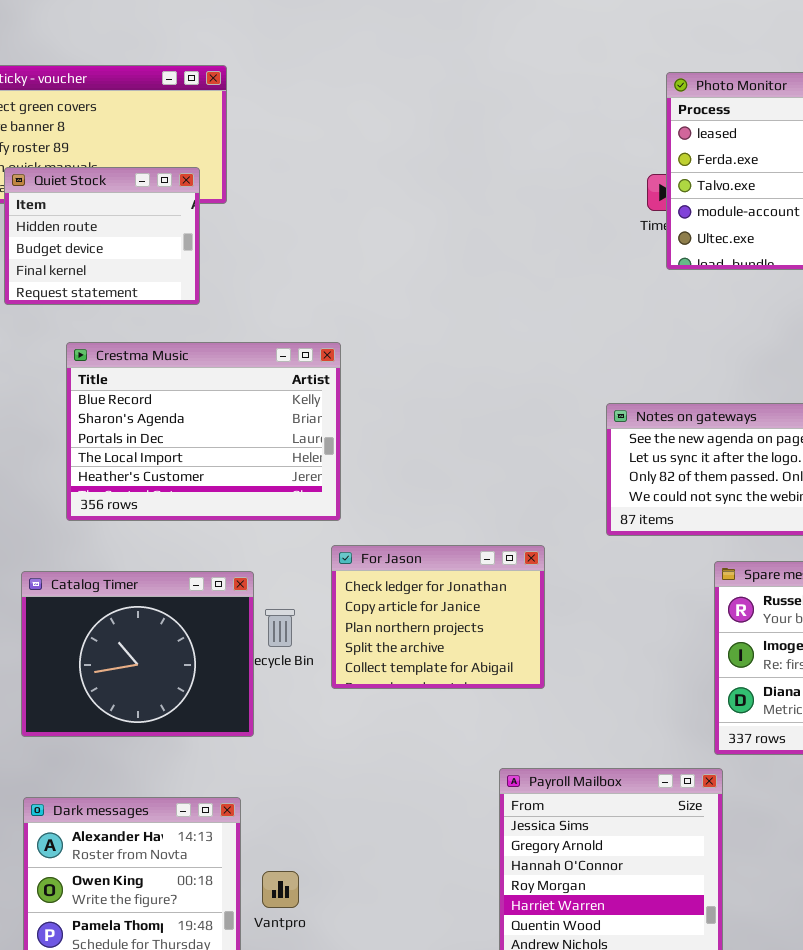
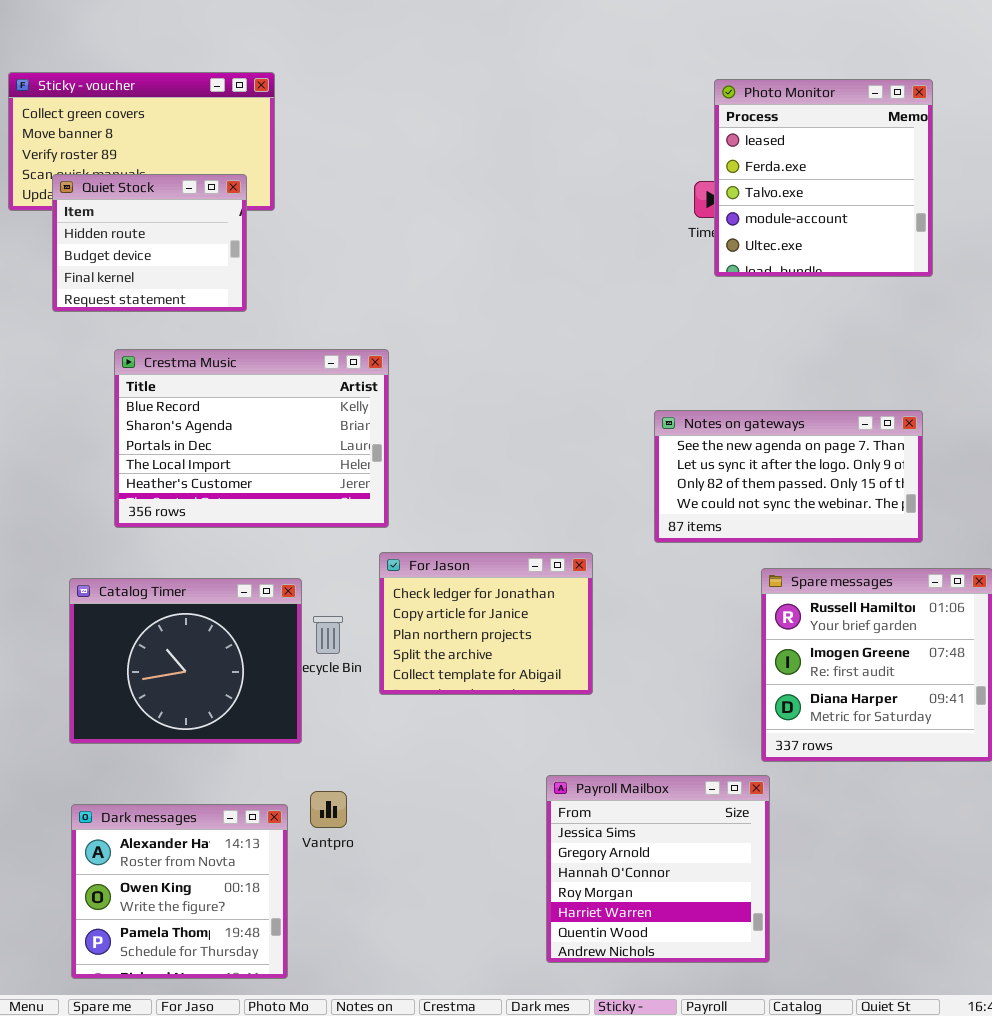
Vantpro: [262,871,299,908] -> [310,791,347,828], moved

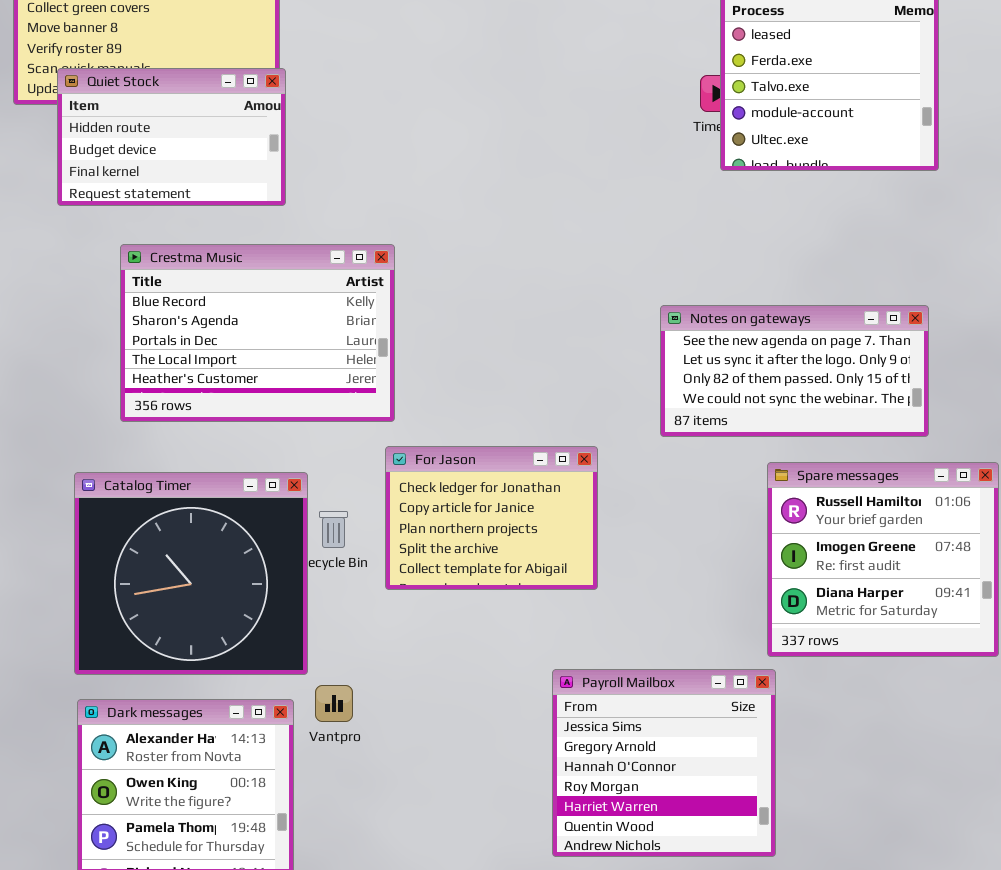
Quiet Stock: [52,174,247,312] -> [57,68,286,206], resized
Catalog Timer: [69,578,302,744] -> [74,472,308,675], resized

